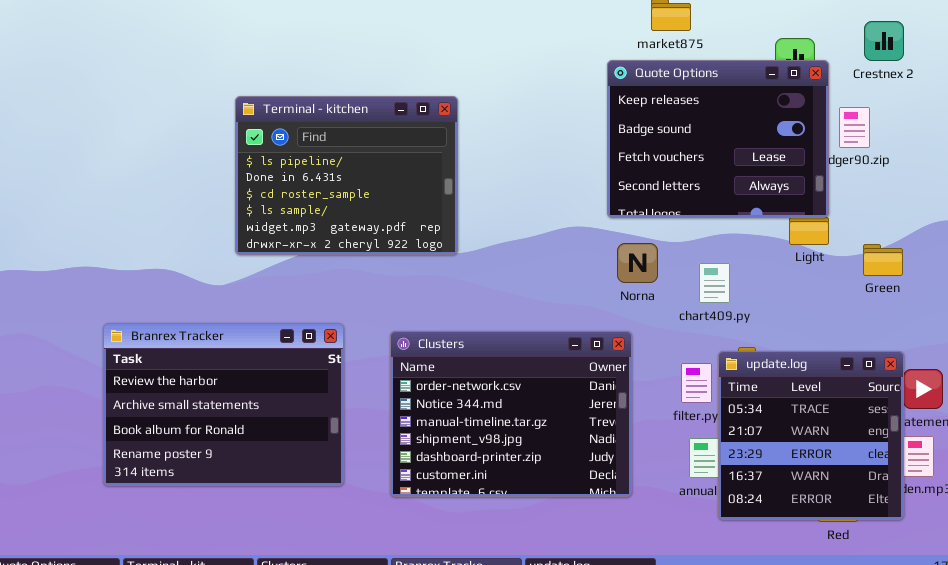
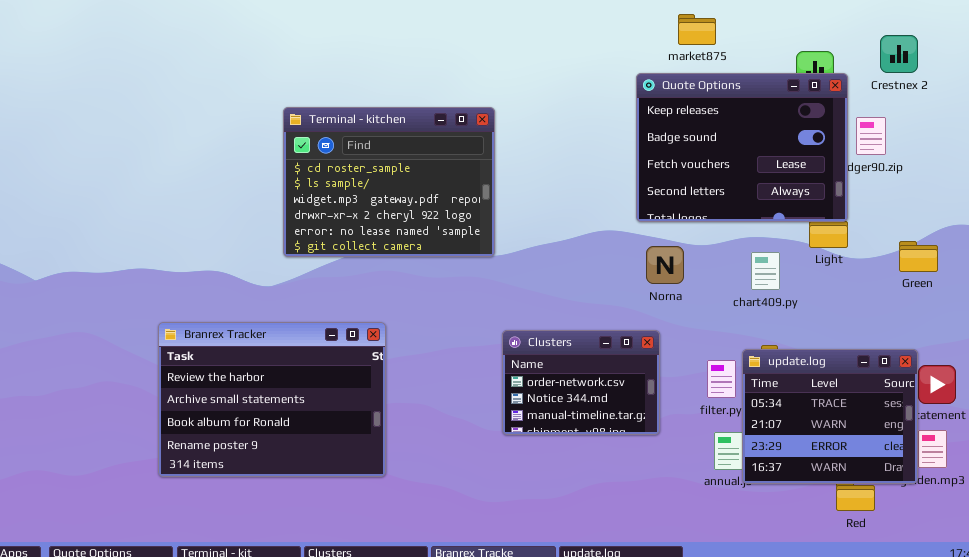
Terminal - kitchen: [235,96,458,255] -> [283,107,495,257], scrolled down 2 rows
Green: [863,244,903,276] -> [899,241,938,272], moved
chart409.py: [699,263,730,303] -> [751,252,780,290], moved
Clusters: [390,331,632,497] -> [502,330,660,435], resized
update.log: [718,351,904,520] -> [742,349,918,484], resized

